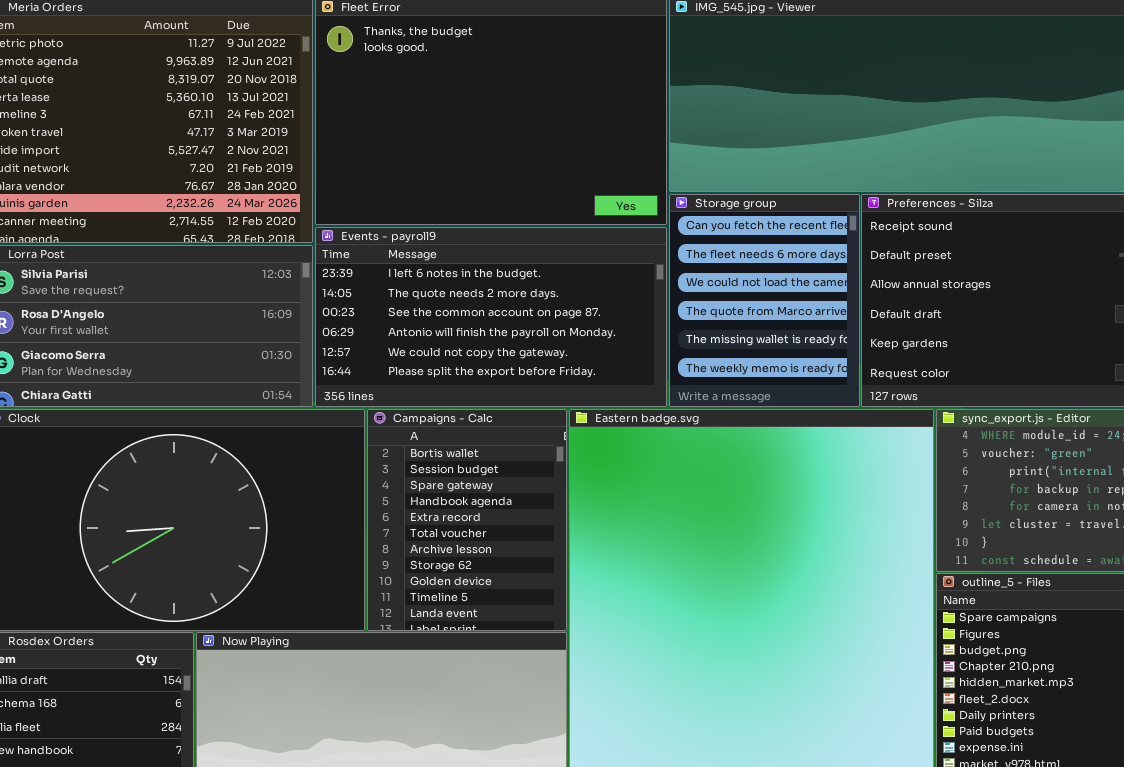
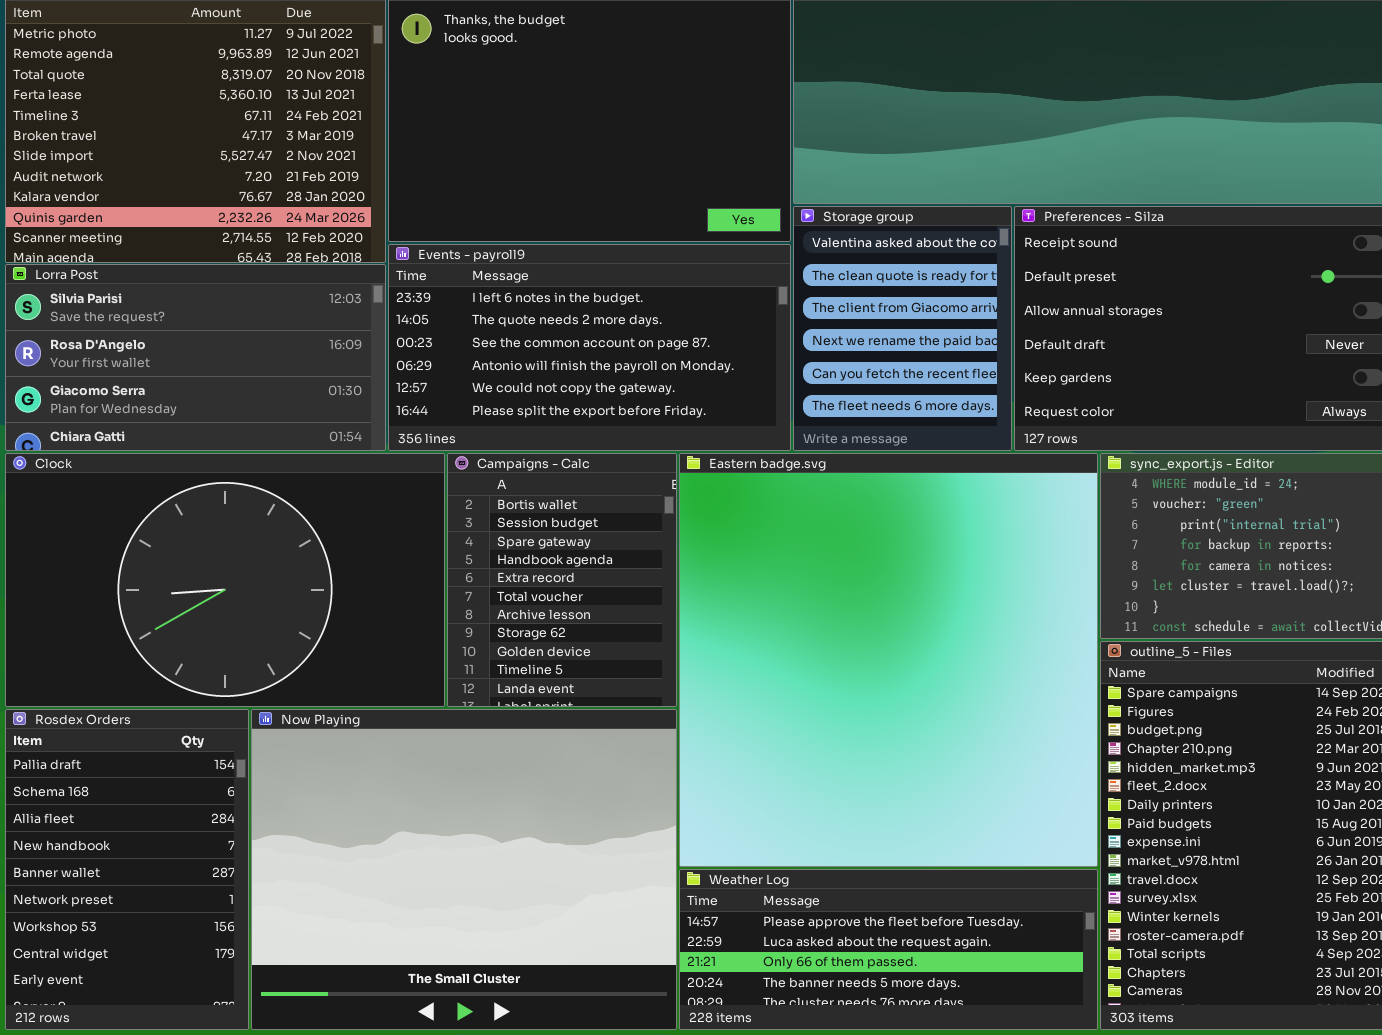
Storage group: [669,194,860,407] -> [793,206,1012,451], scrolled up 4 rows

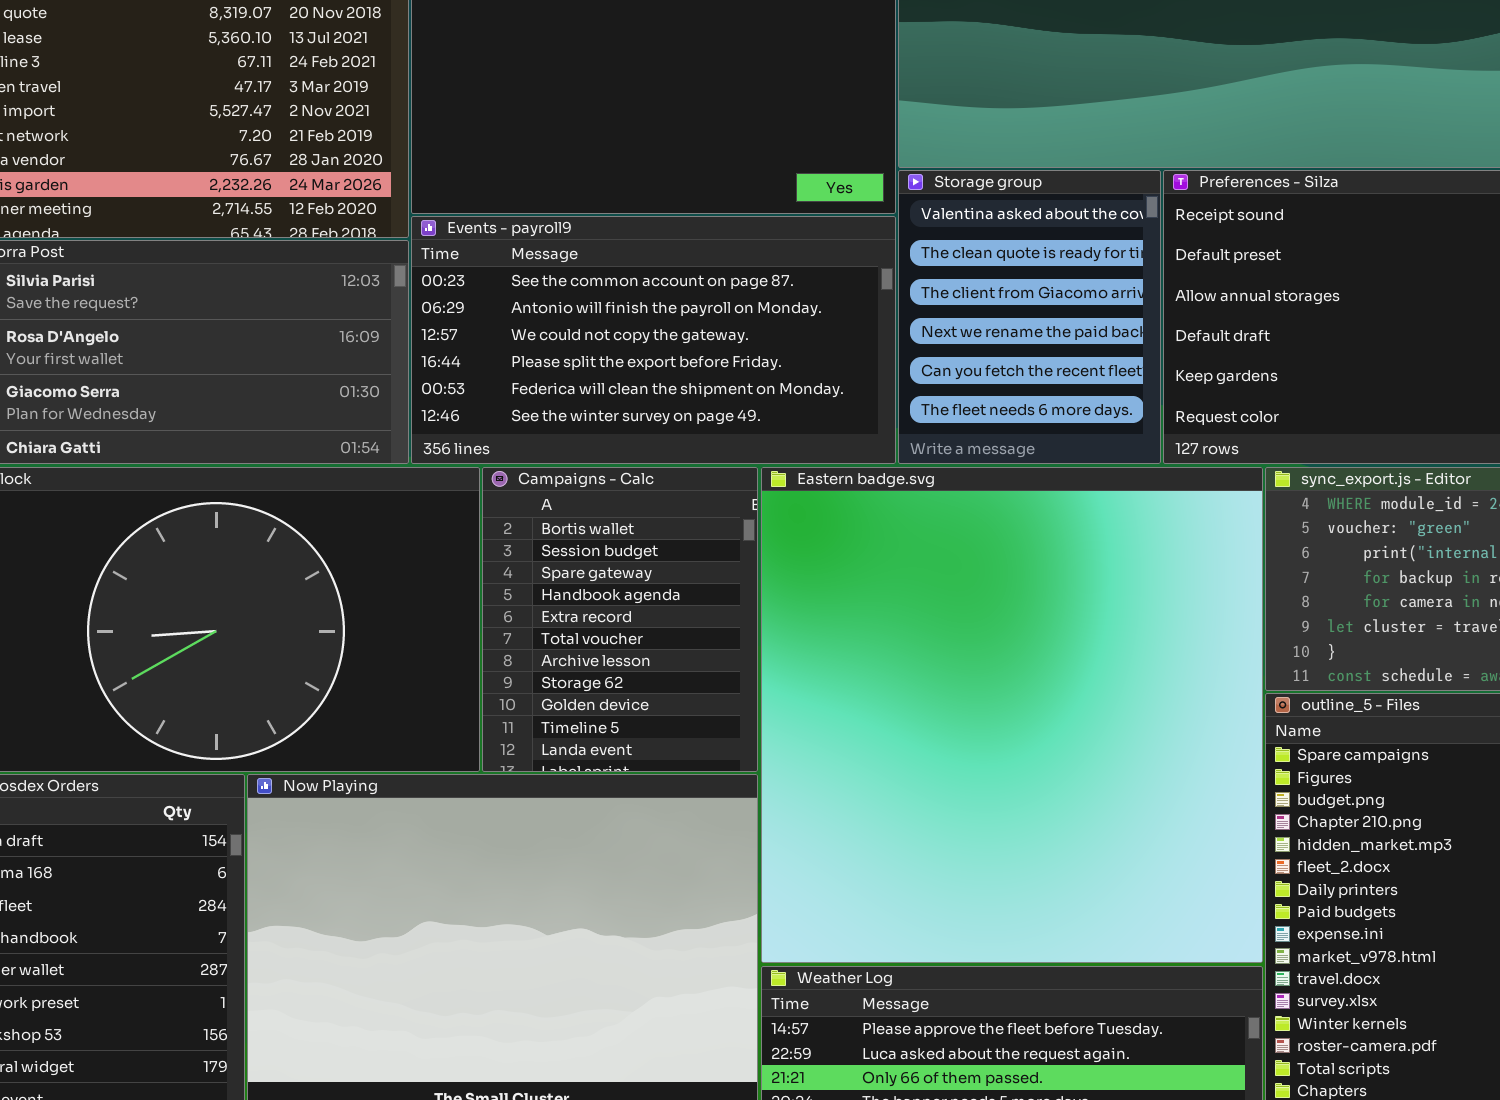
Events - payroll9: [388,244,791,451] -> [411,216,896,464], scrolled down 2 rows

